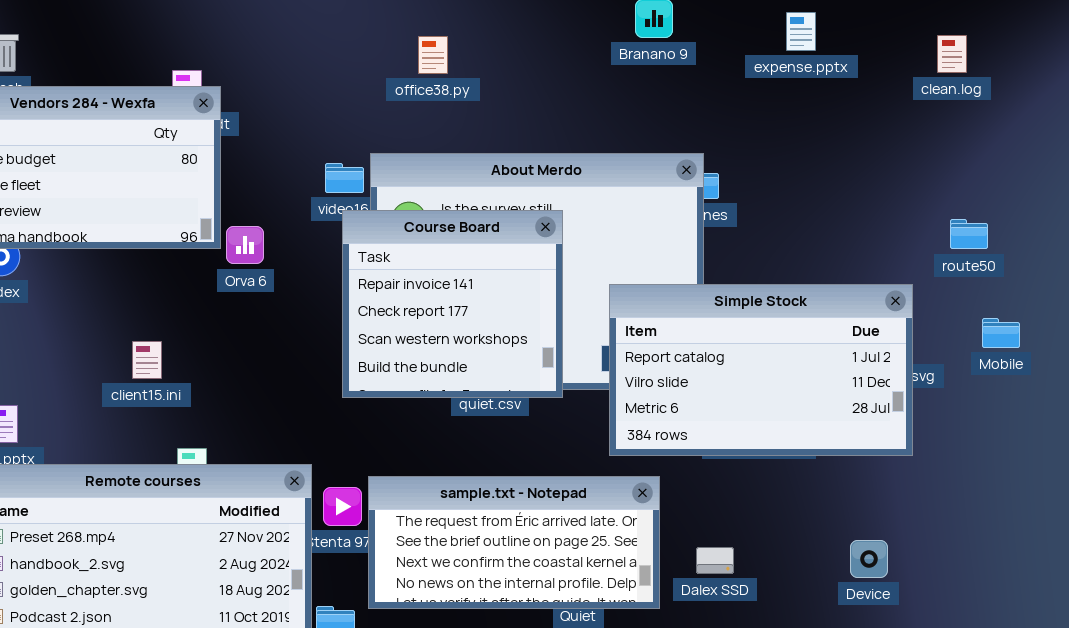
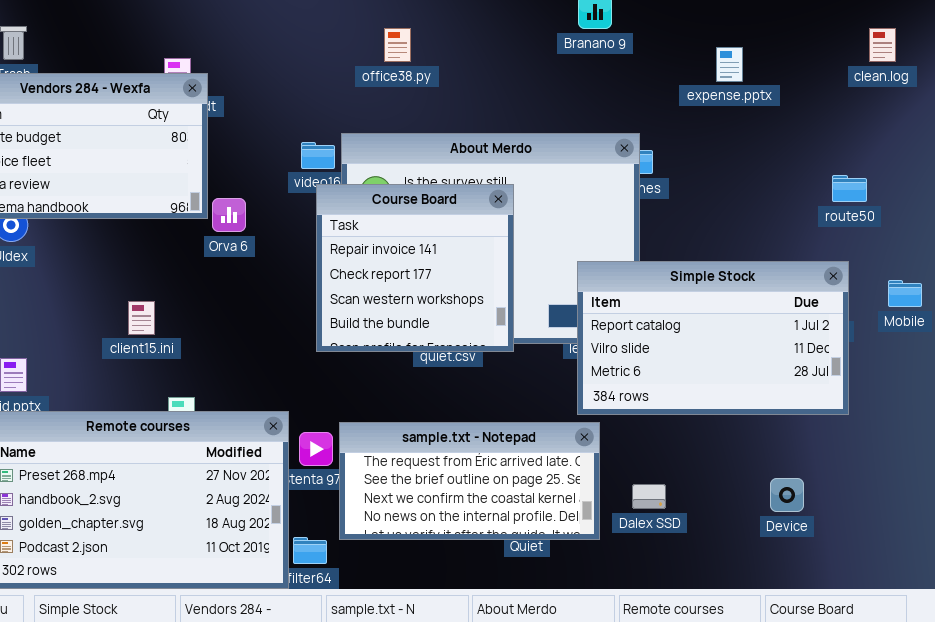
expense.pptx: [786,12,816,51] -> [716,47,743,82], moved
clean.log: [937,35,967,73] -> [869,28,896,62], moved
route50: [950,219,988,249] -> [832,175,867,202], moved
Simple Stock: [609,284,913,456] -> [577,261,849,415], moved

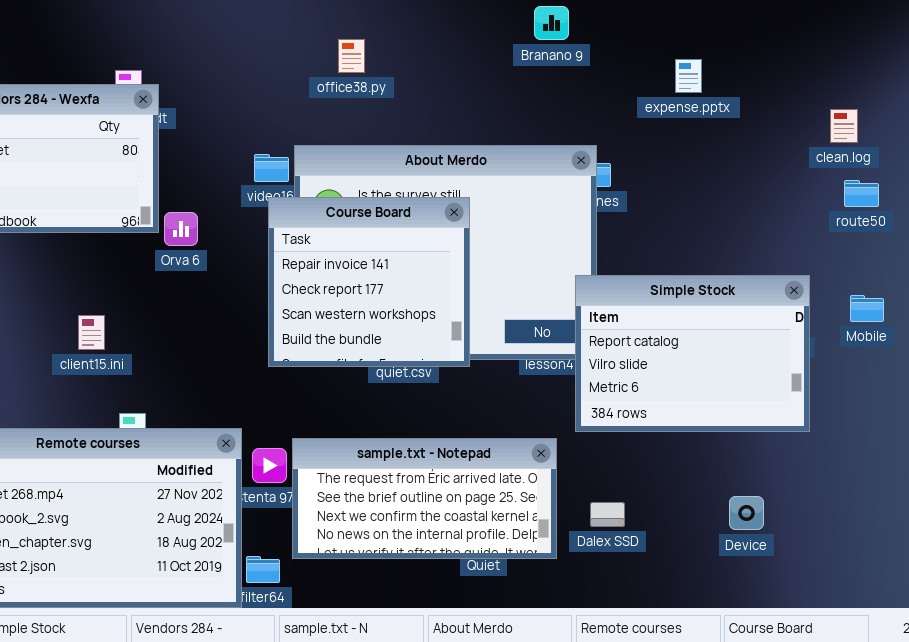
clean.log: [869,28,896,62] -> [830,109,858,143], moved
route50: [832,175,867,202] -> [844,180,879,207], moved
Simple Stock: [577,261,849,415] -> [575,275,810,432], resized

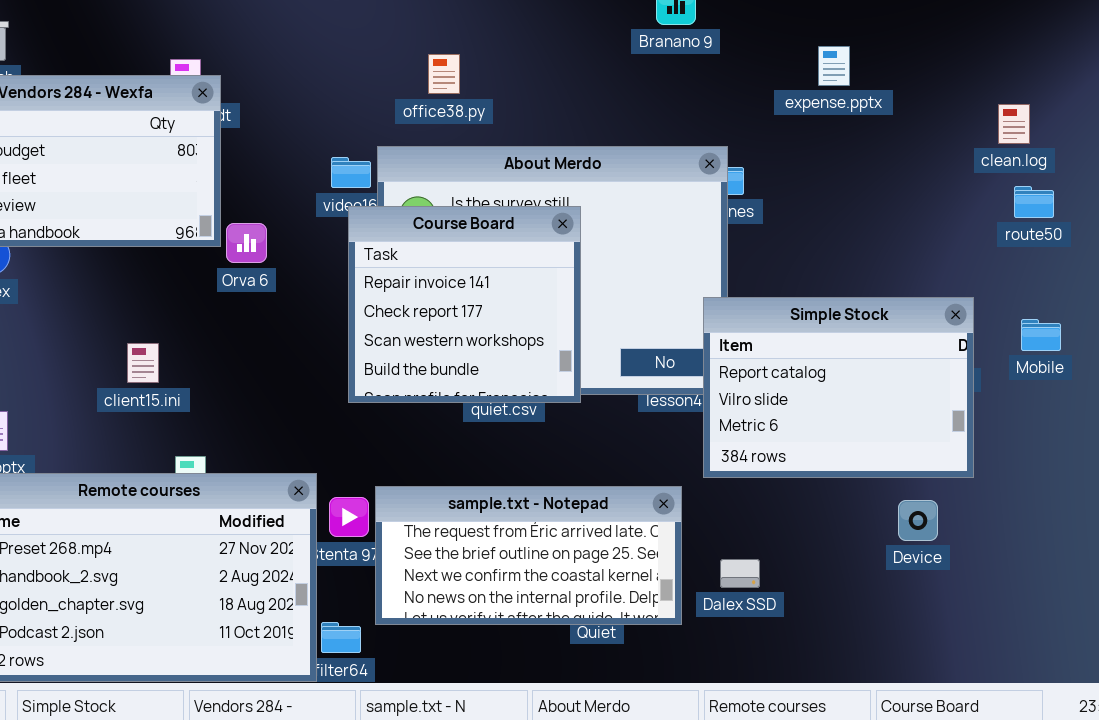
office38.py: [338,39,365,73] -> [428,54,460,94], moved
Device: [729,496,764,530] -> [898,500,938,541], moved

